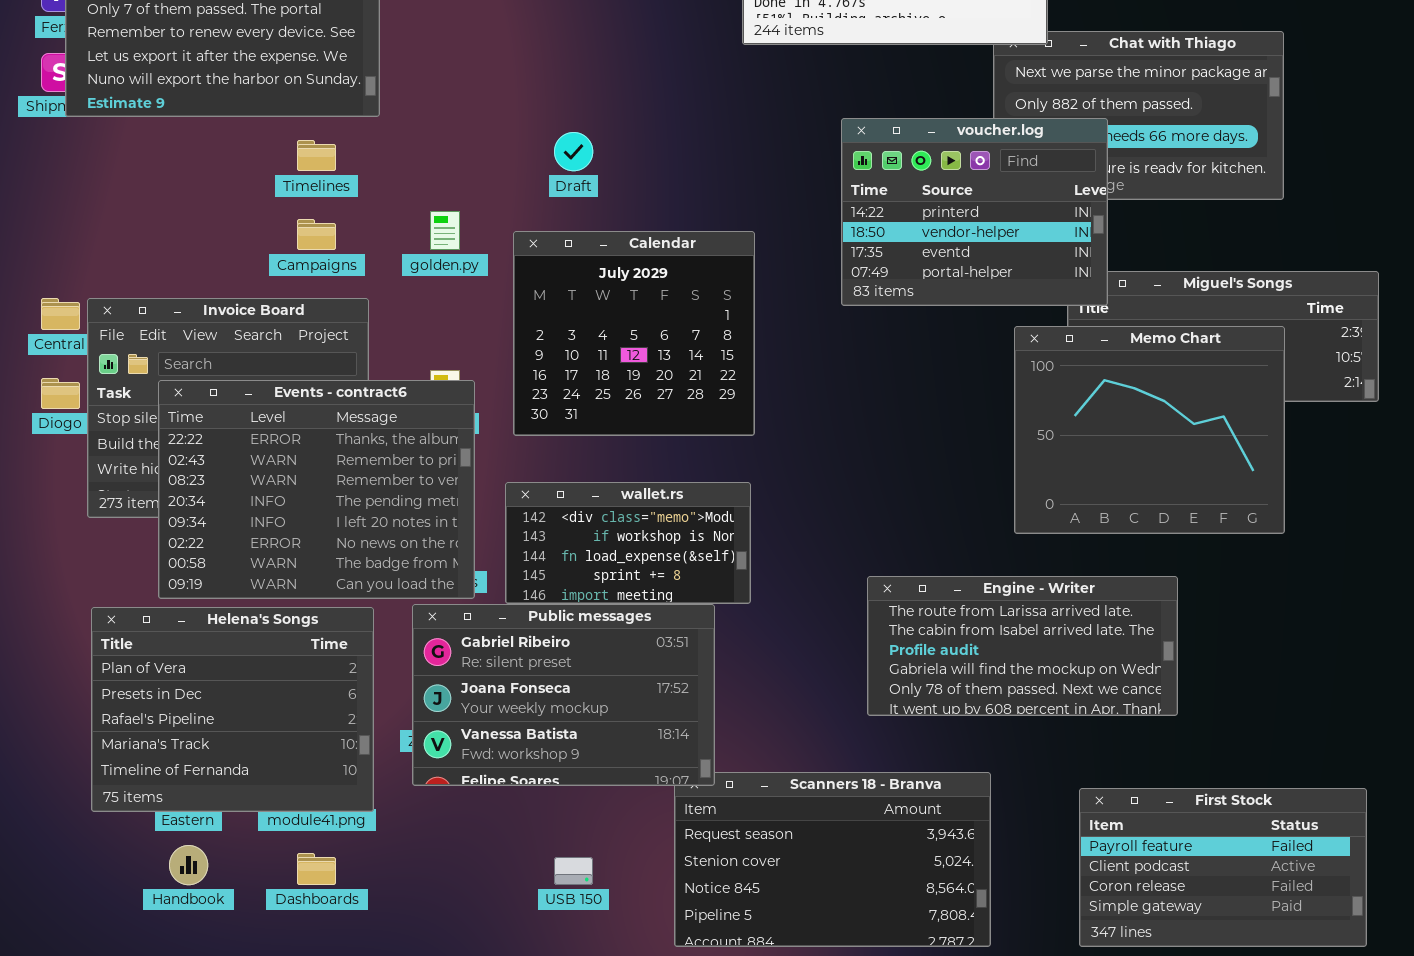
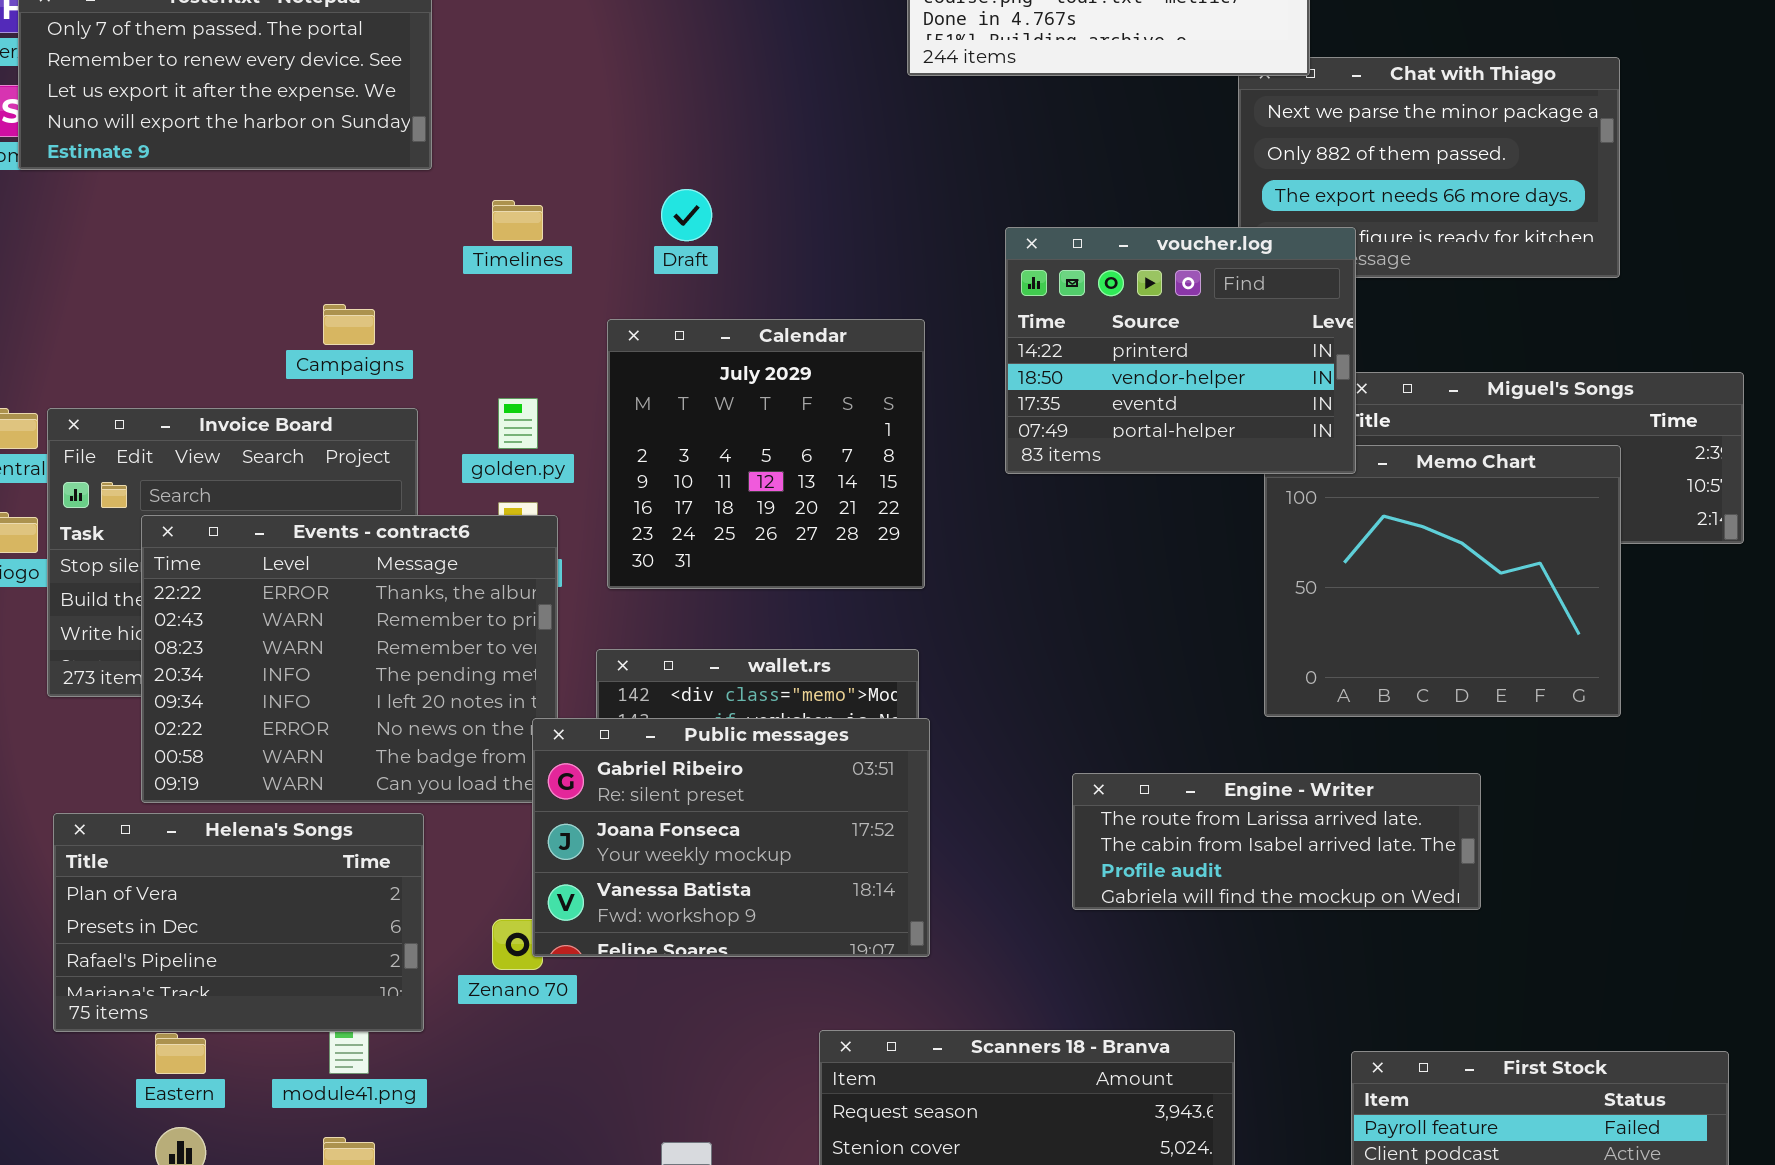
voucher.log: [841,118,1108,306] -> [1005,227,1356,474], moved
Timelines: [297,140,336,171] -> [492,200,543,241], moved
golden.py: [430,211,460,250] -> [498,398,538,449], moved
Engine - Writer: [867,576,1178,716] -> [1072,773,1481,910], resized
Public messages: [412,604,715,786] -> [532,718,930,957], moved
Helena's Songs: [91,607,374,812] -> [53,813,424,1032], resized

